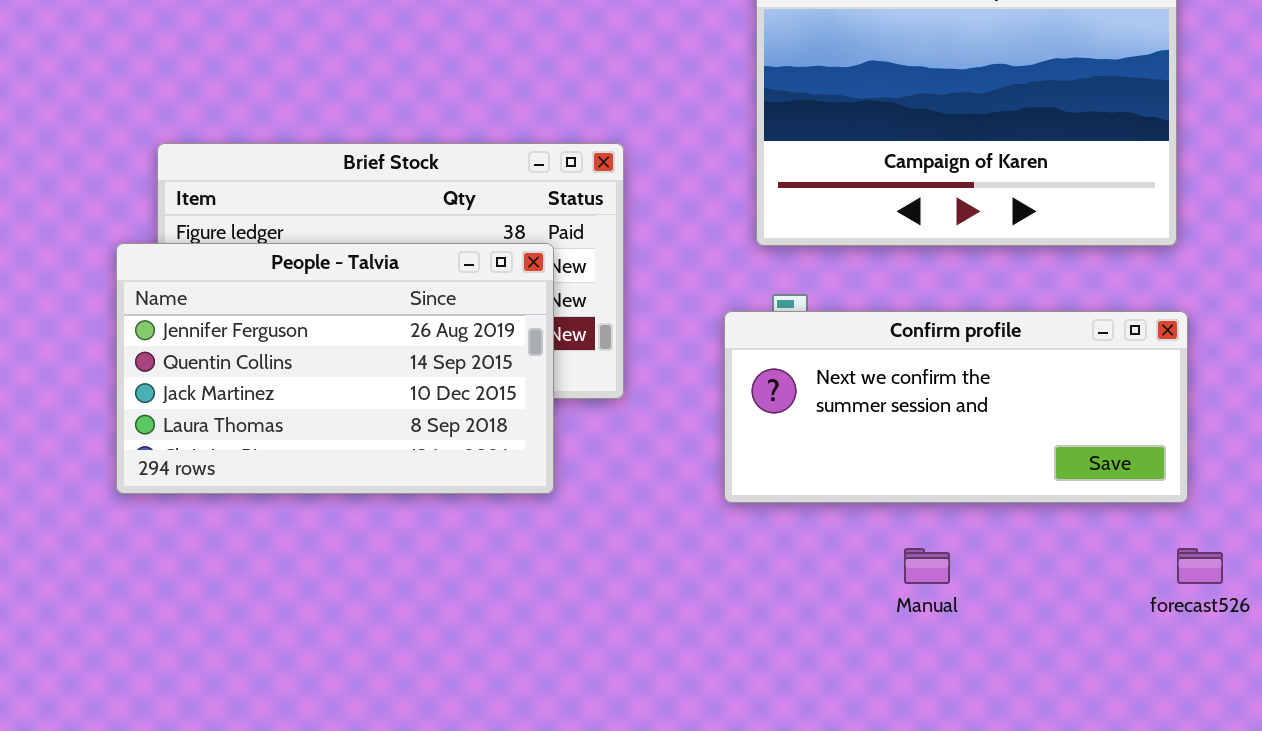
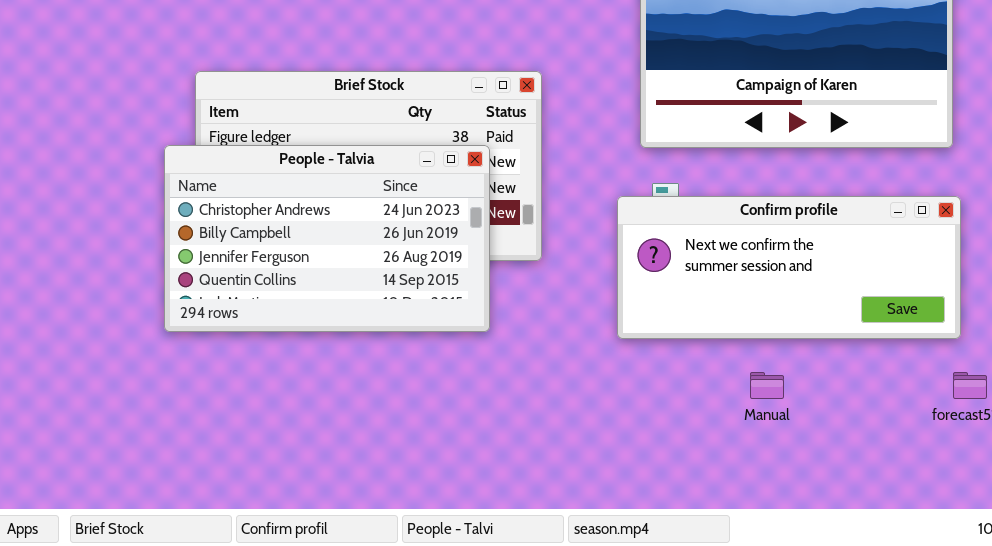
People - Talvia: [116,243,554,494] -> [164,145,490,332], scrolled up 2 rows

